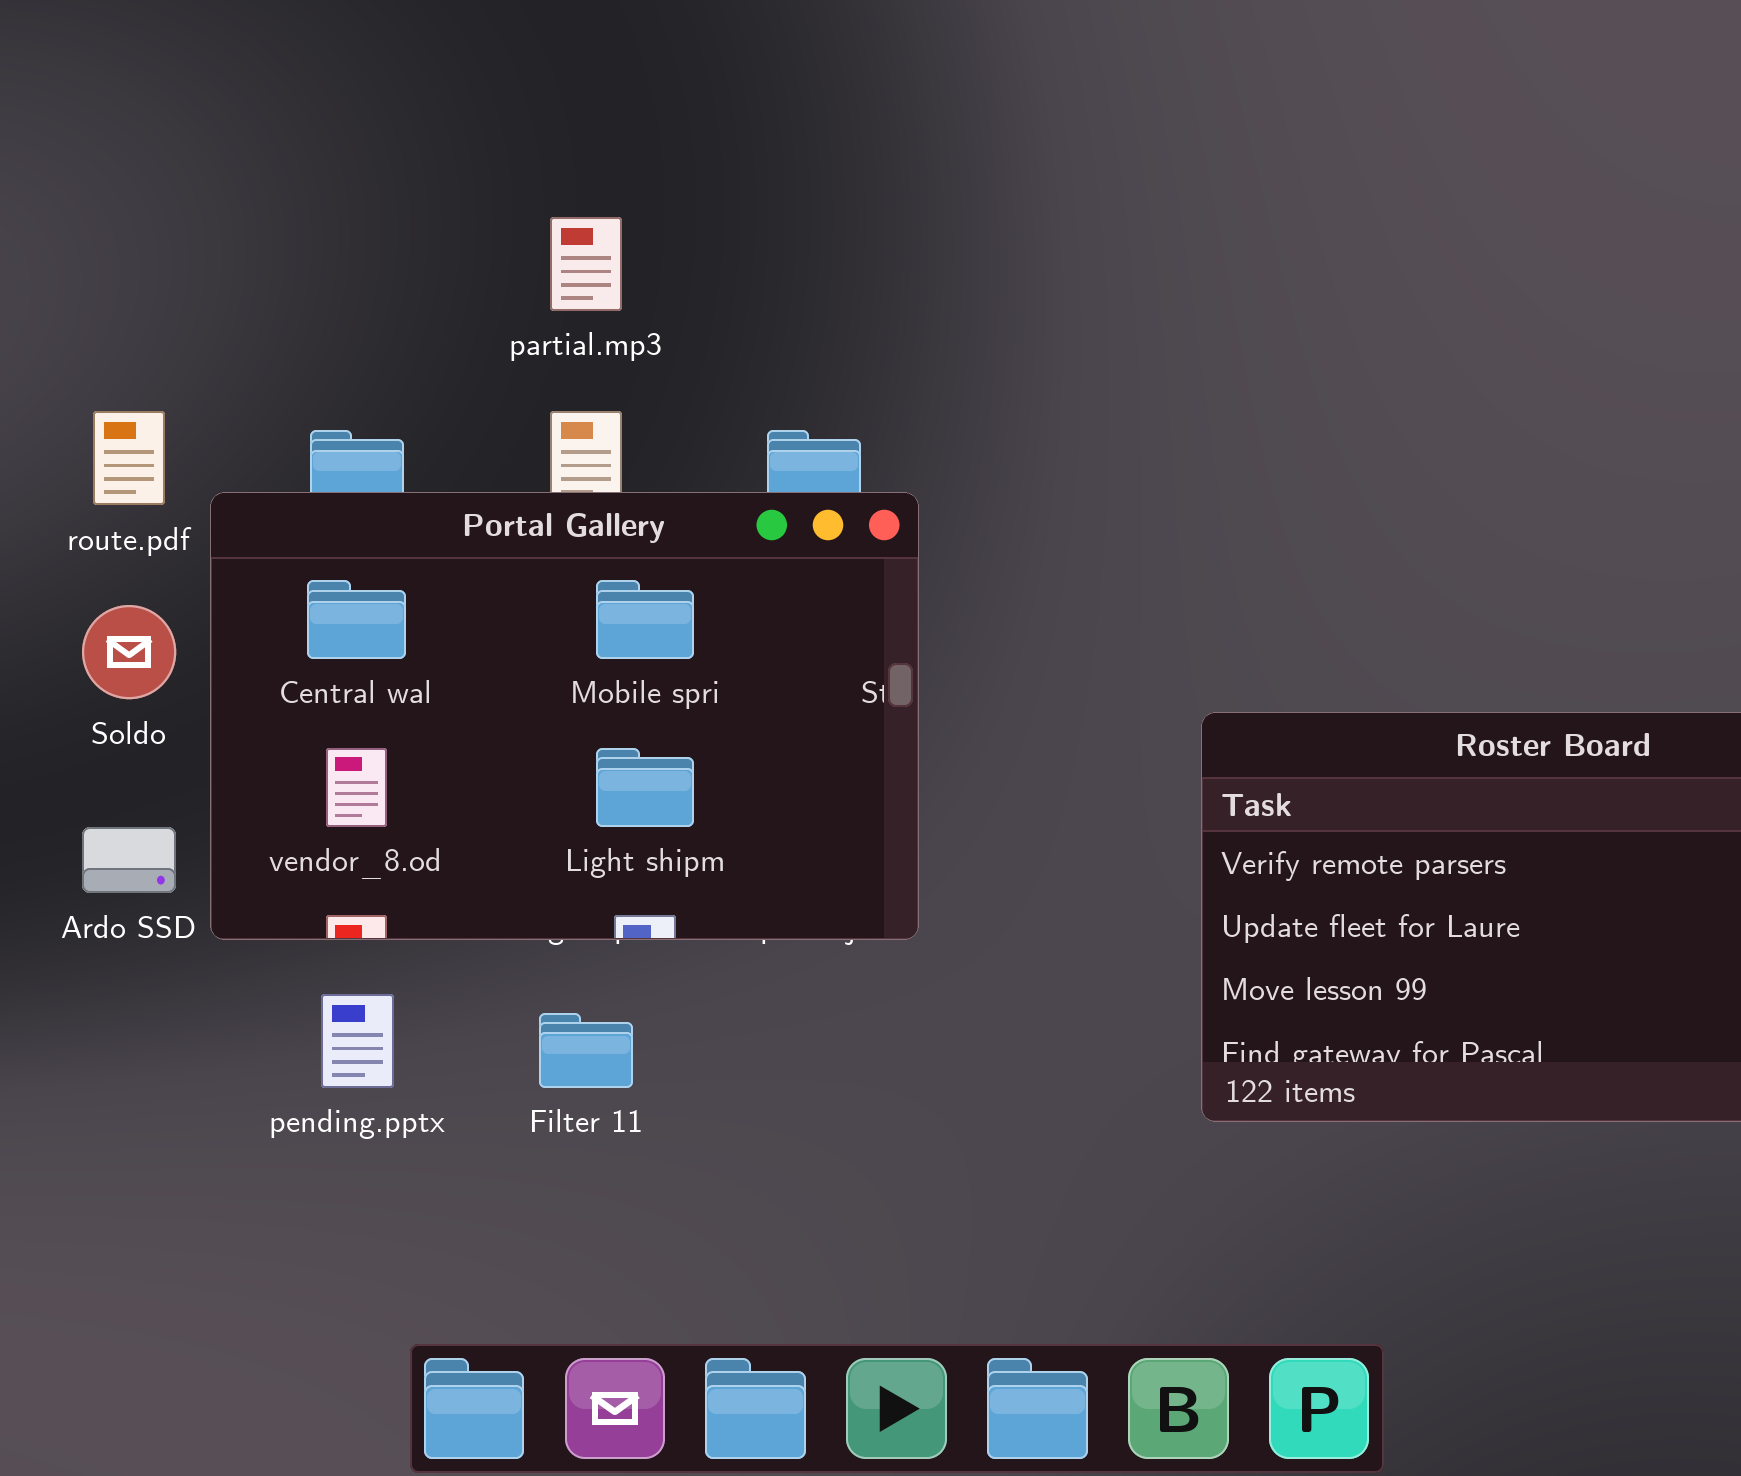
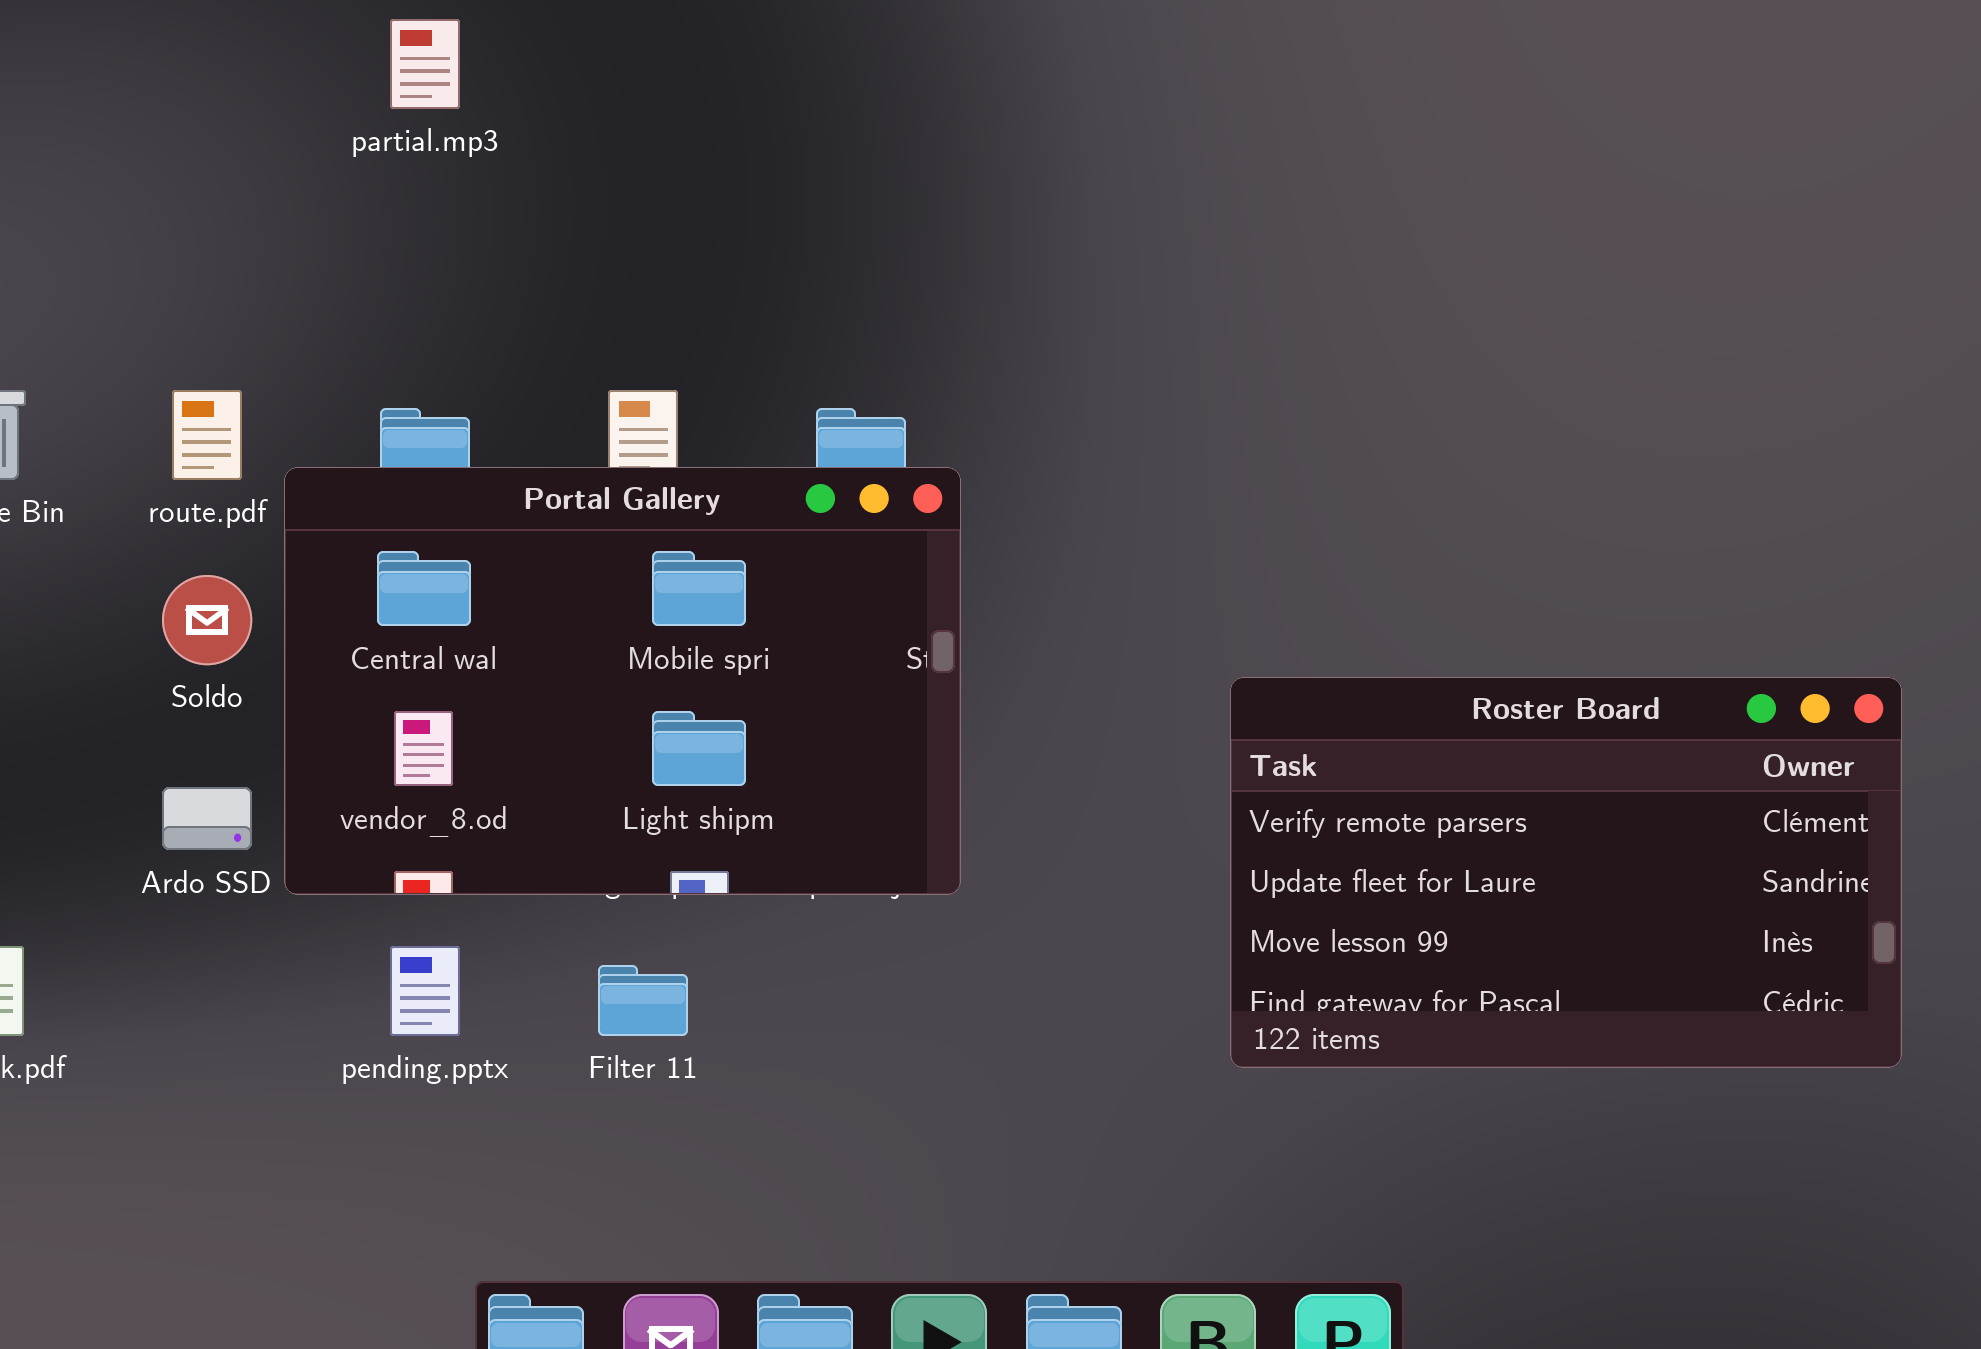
partial.mp3: [550,217,622,311] -> [390,19,460,109], moved

